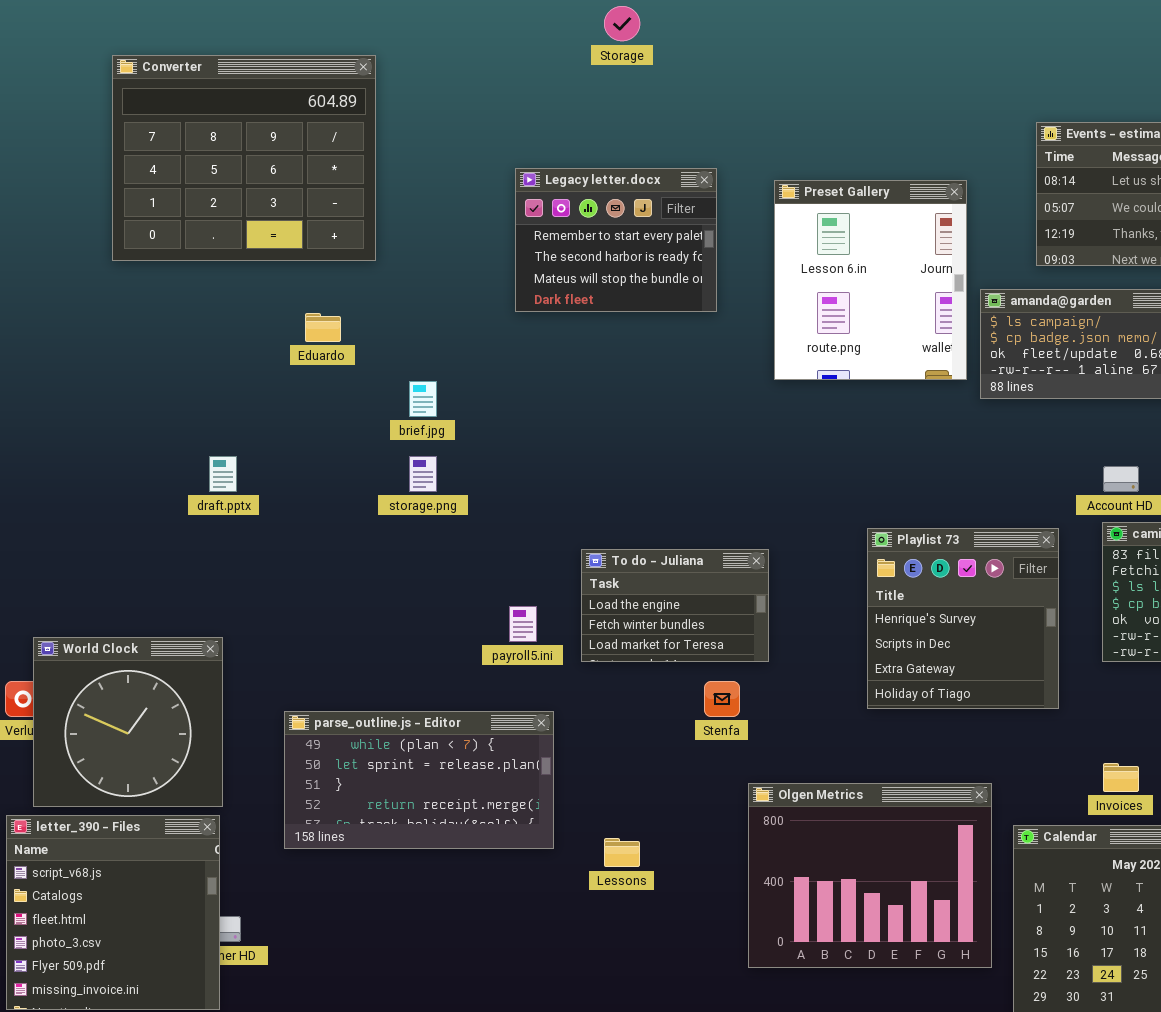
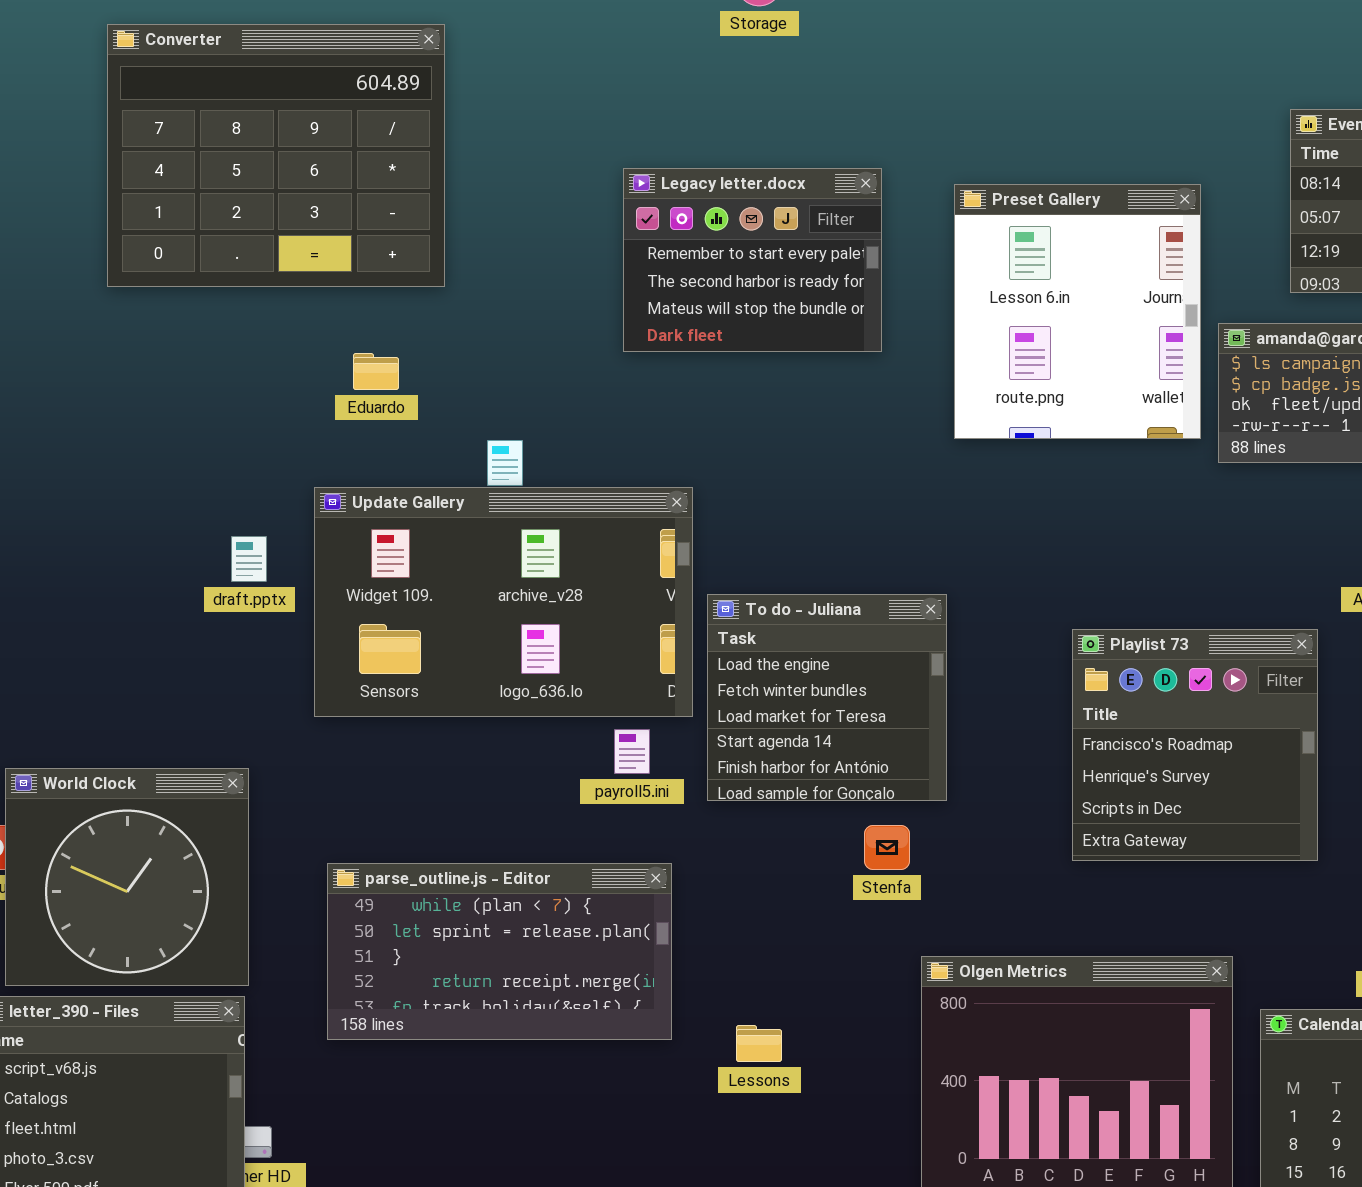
Update Gallery: none -> [314,487,693,717], opened
Playlist 73: [867,528,1059,709] -> [1072,629,1318,861], scrolled up 1 row
To do - Juliana: [581,549,769,662] -> [707,594,947,801], resized

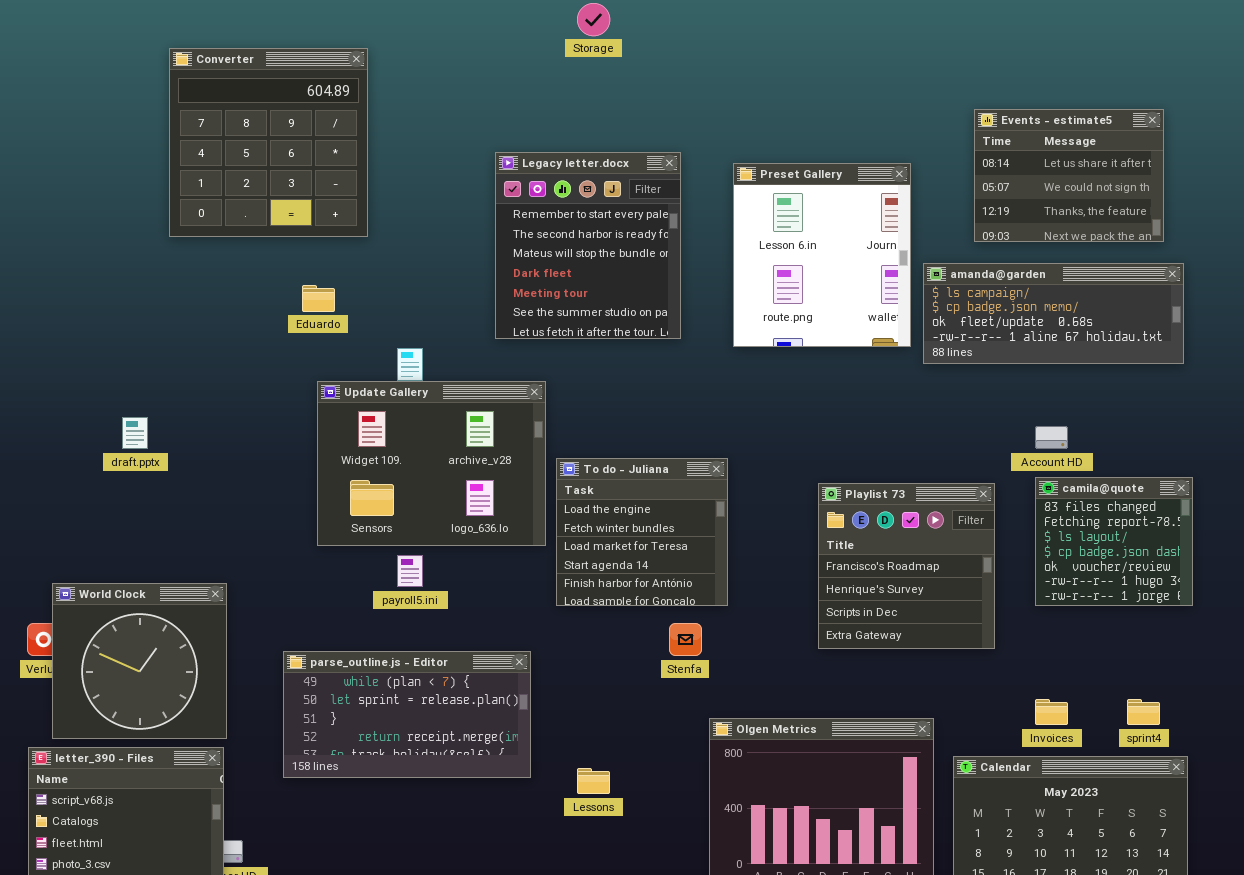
Converter: [107,24,445,287] -> [169,48,368,237], resized
Legacy letter.docx: [623,168,882,352] -> [495,152,681,339], resized
Update Gallery: [314,487,693,717] -> [317,381,546,546], resized
draft.pptx: [231,536,267,582] -> [122,417,148,449], moved
payroll5.ini: [614,729,650,774] -> [397,555,423,587], moved

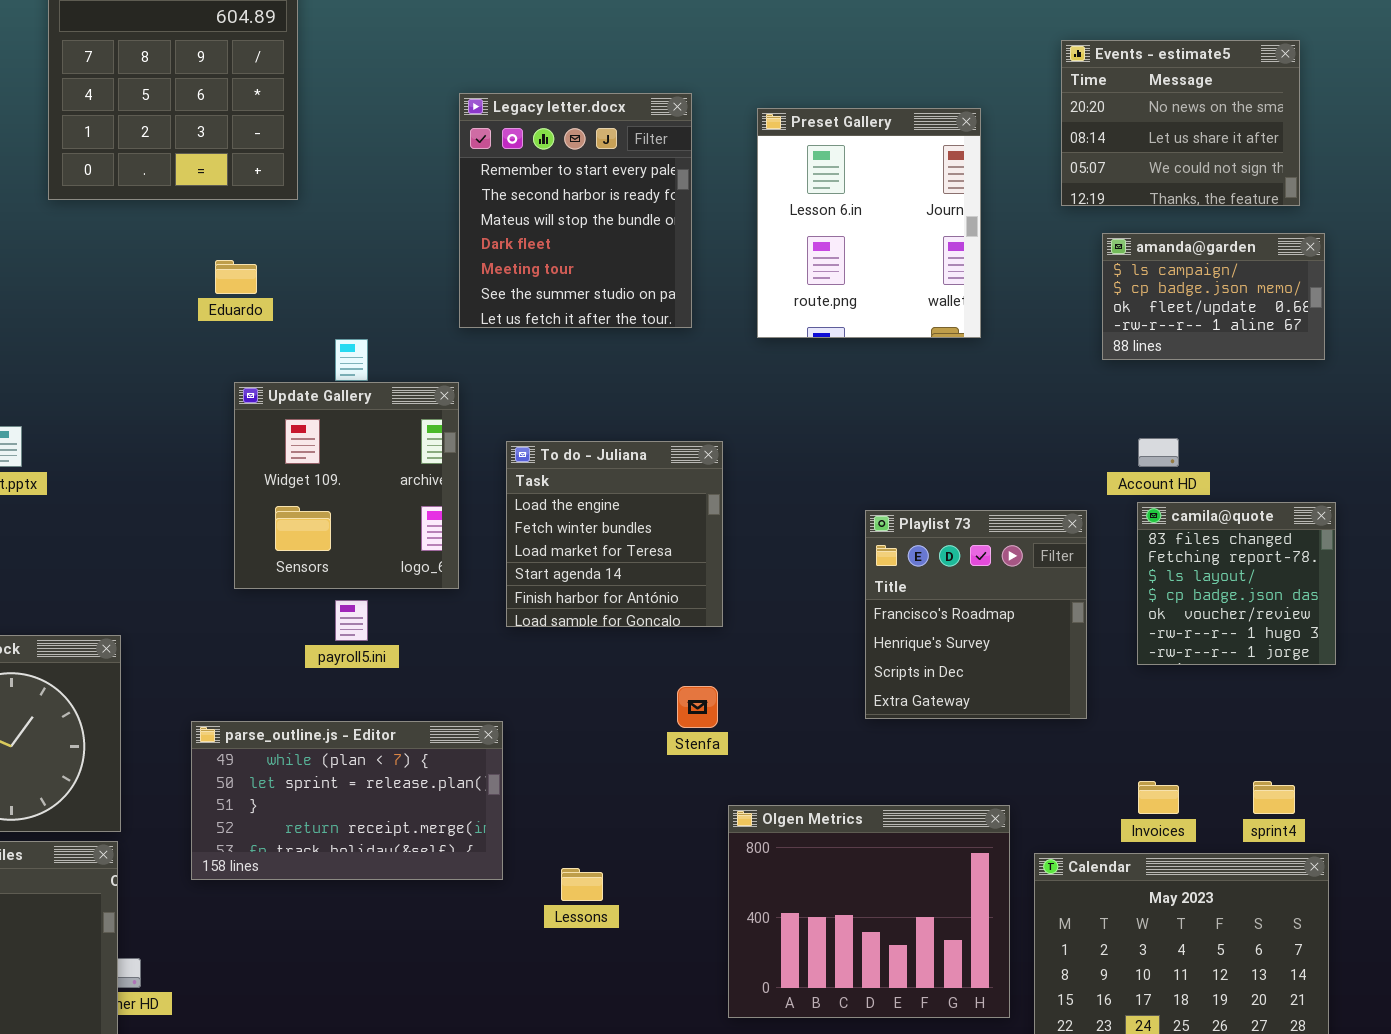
Events - estimate5: [974,109,1164,242] -> [1061,40,1300,206], scrolled up 1 row
amanda@garden: [923,263,1184,364] -> [1102,233,1325,360], resized
Update Gallery: [317,381,546,546] -> [234,382,459,589], resized
To do - Juliana: [556,458,728,606] -> [506,441,723,627], moved

